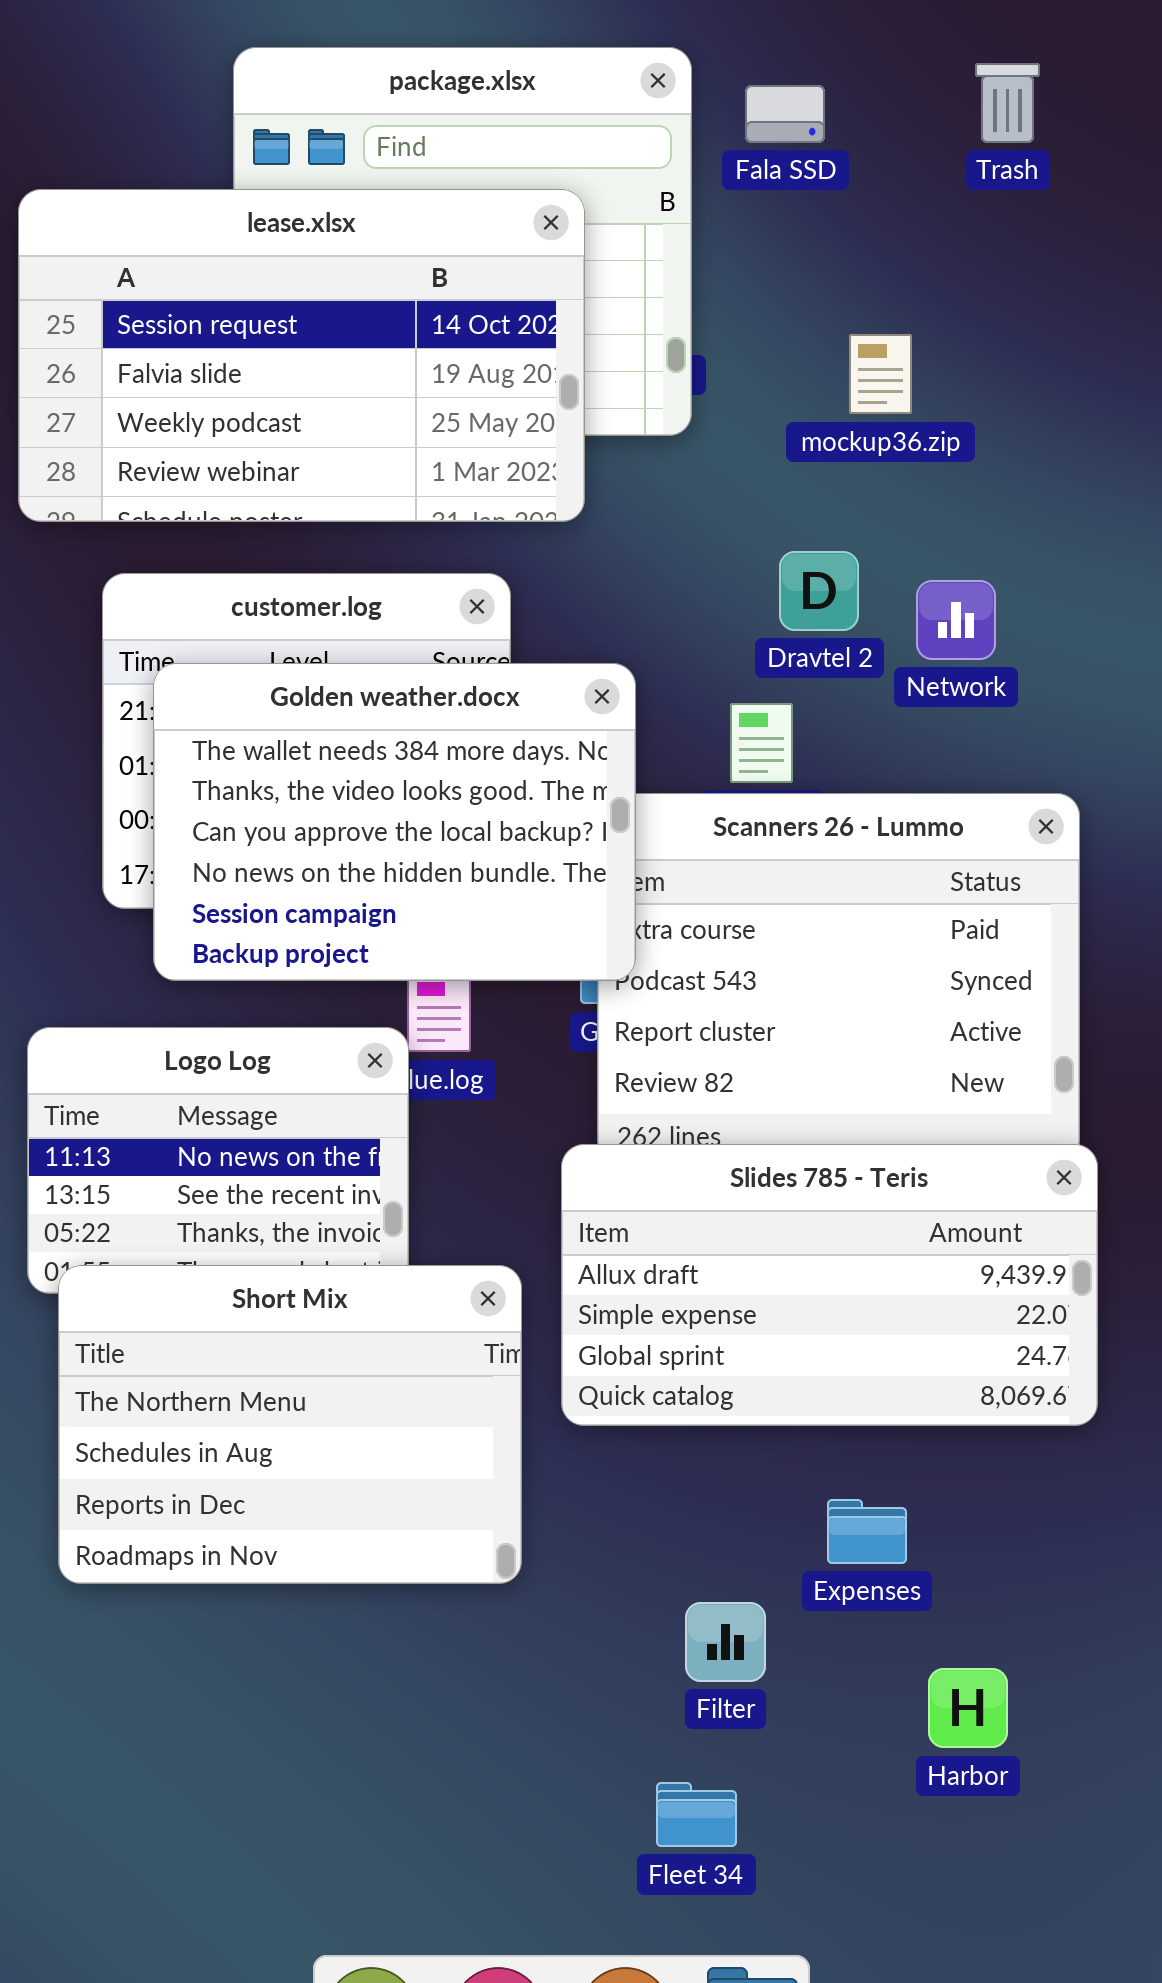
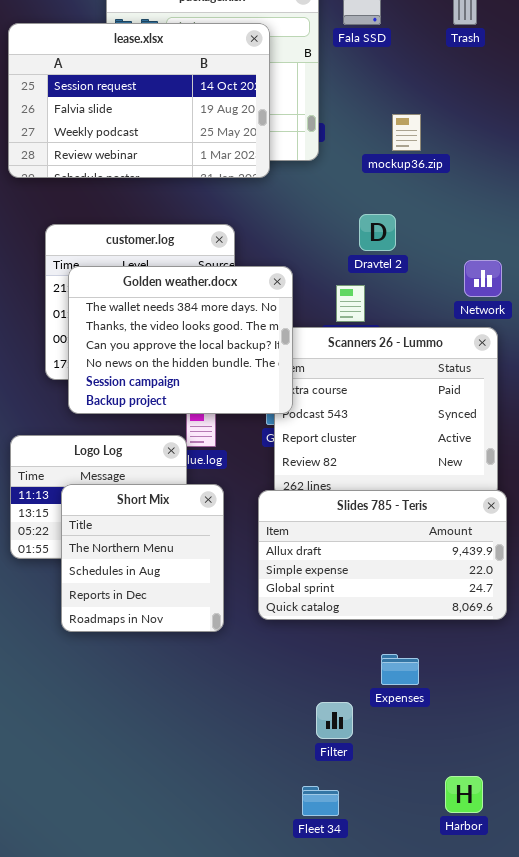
lease.xlsx: [18,189,585,522] -> [8,23,270,178], moved
Network: [916,580,996,660] -> [464,260,502,297], moved
Short Mix: [58,1265,522,1584] -> [61,484,224,632], moved, resized
Harbor: [928,1668,1008,1748] -> [445,776,483,813], moved

